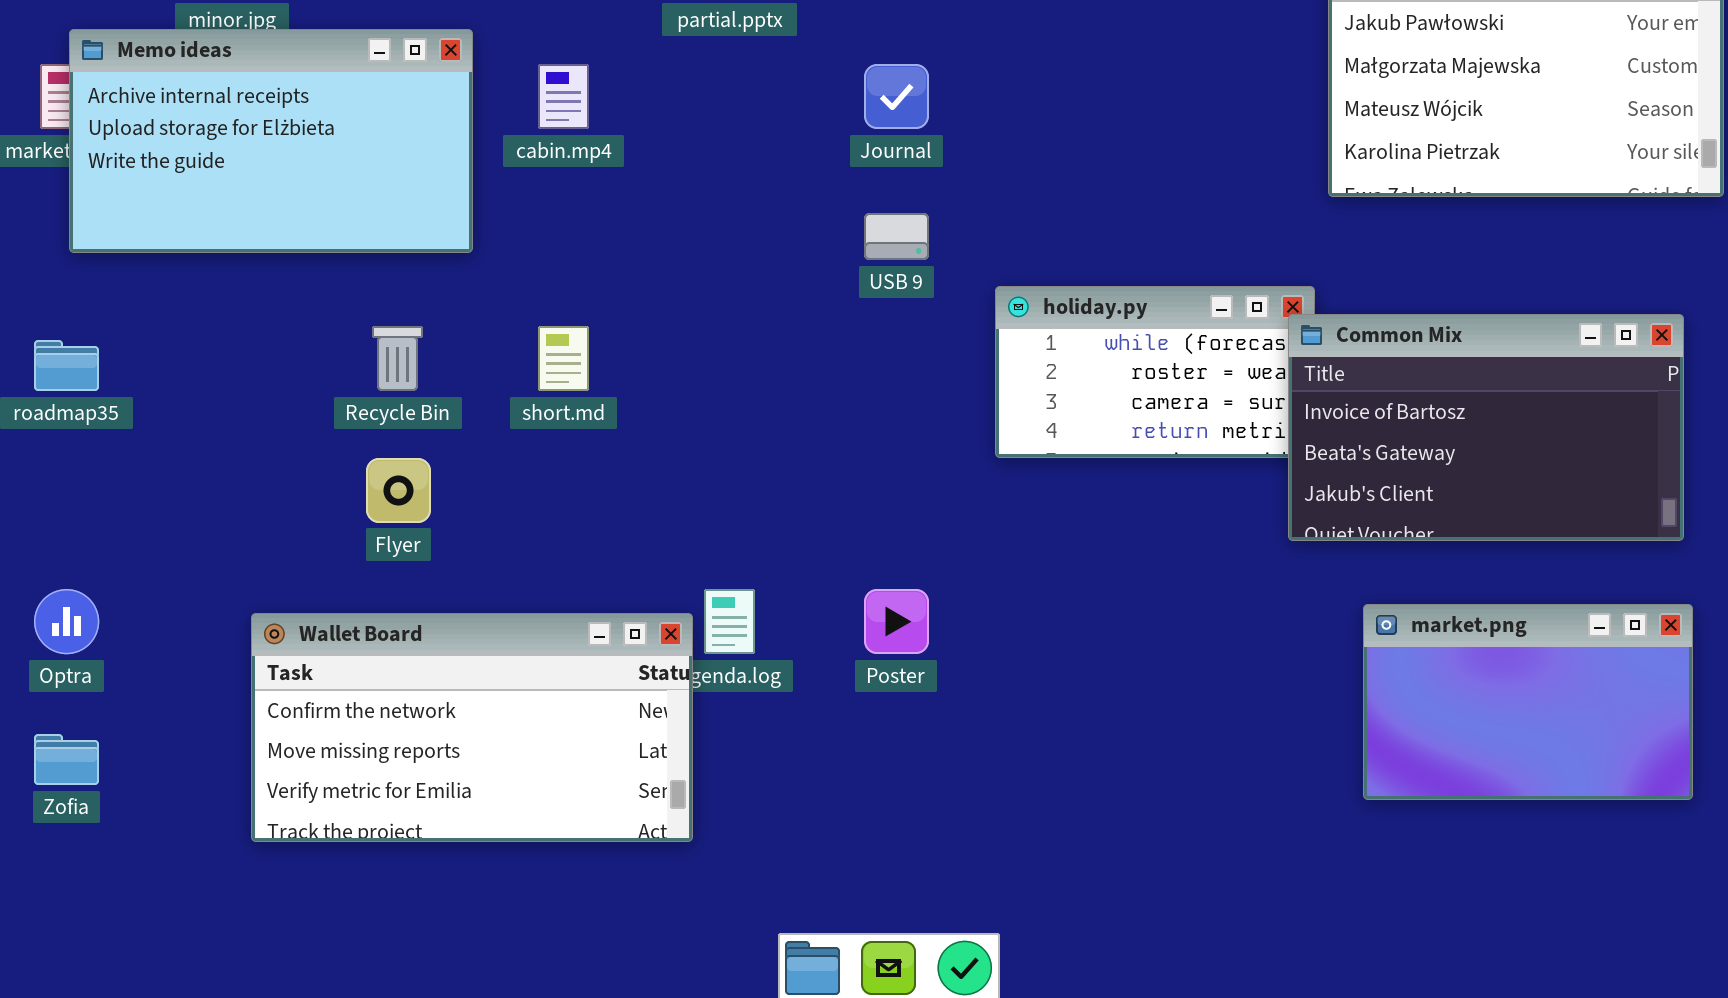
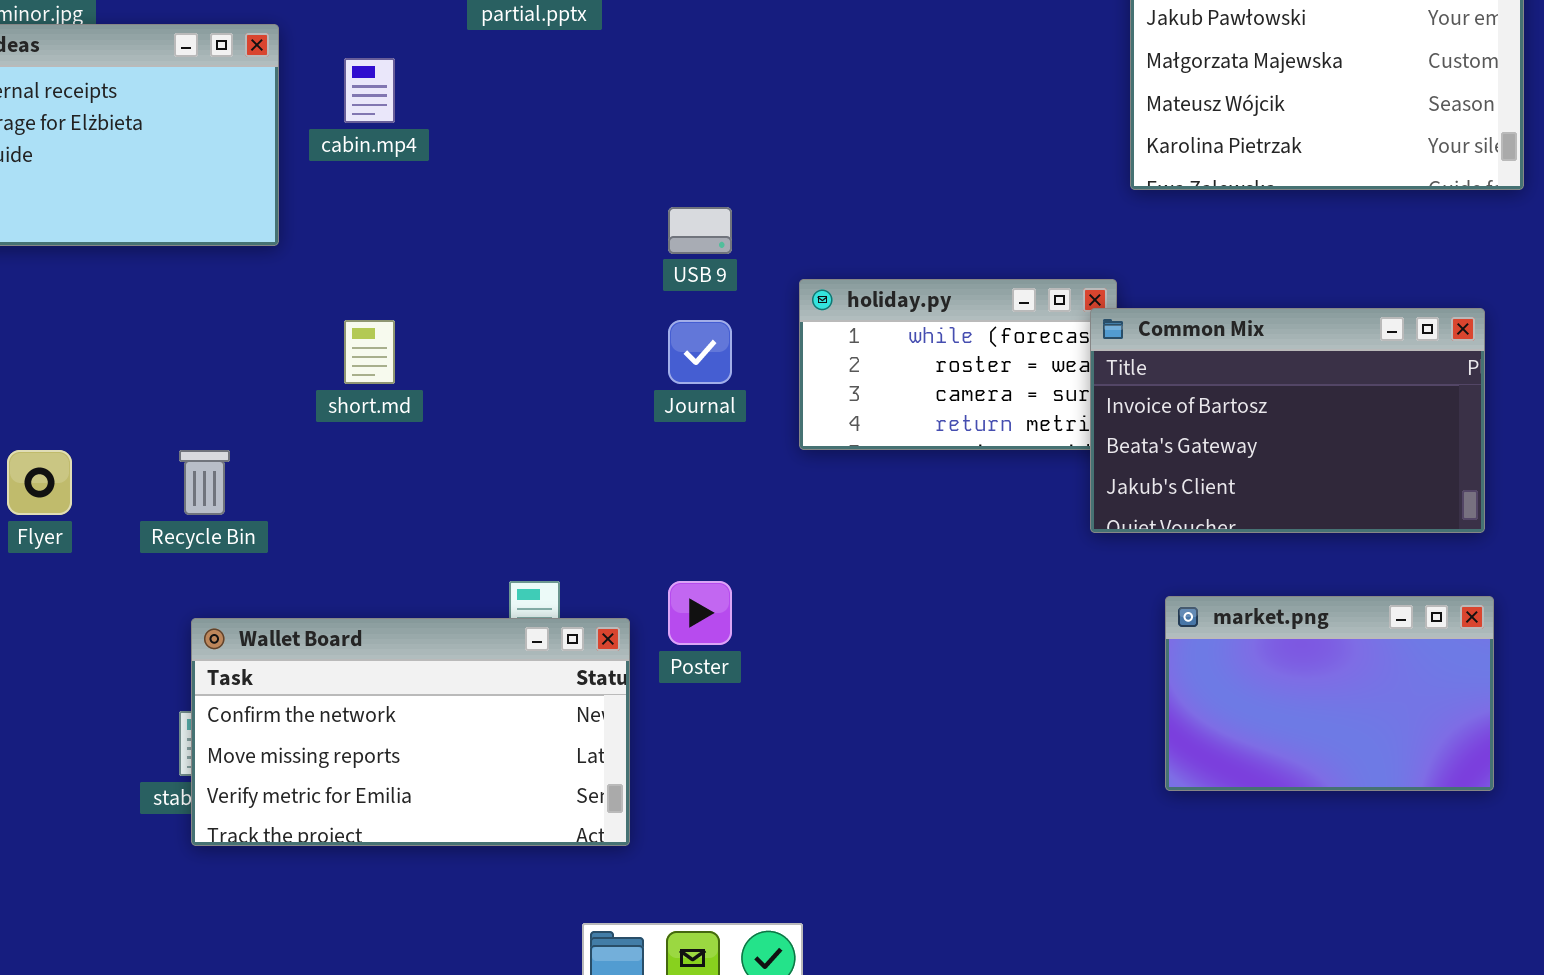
Journal: [864,64,929,129] -> [668,320,732,384], moved
Recycle Bin: [372,326,423,391] -> [179,450,230,515], moved
Flyer: [366,458,431,523] -> [7,450,72,515], moved
Wallet Board: [251,613,693,842] -> [191,618,630,846], moved

